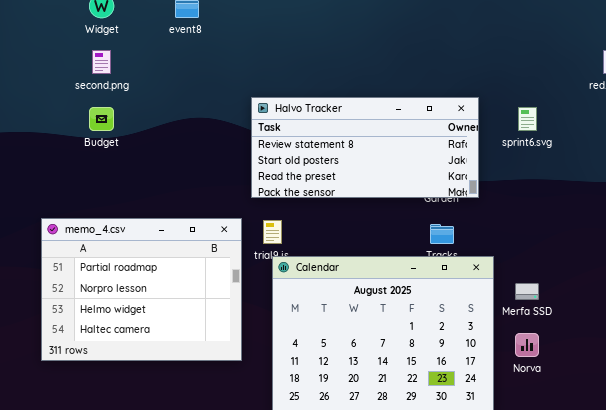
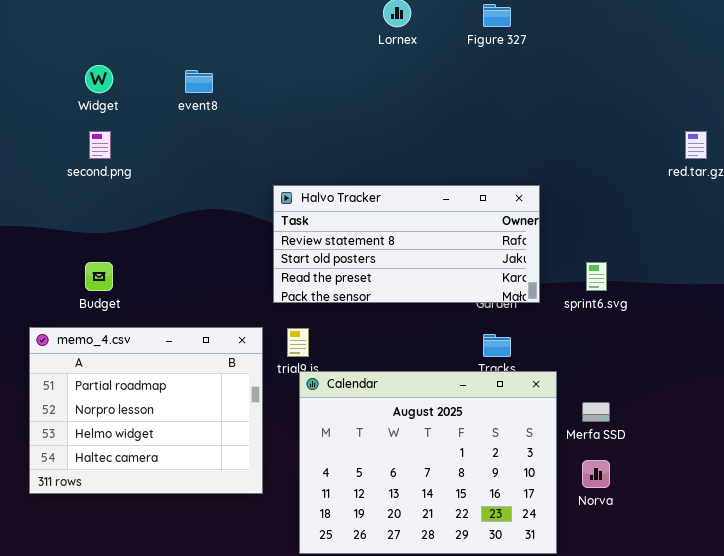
Budget: [89,107,114,131] -> [85,262,113,291], moved
sprint6.svg: [518,107,537,131] -> [586,262,607,291], moved

